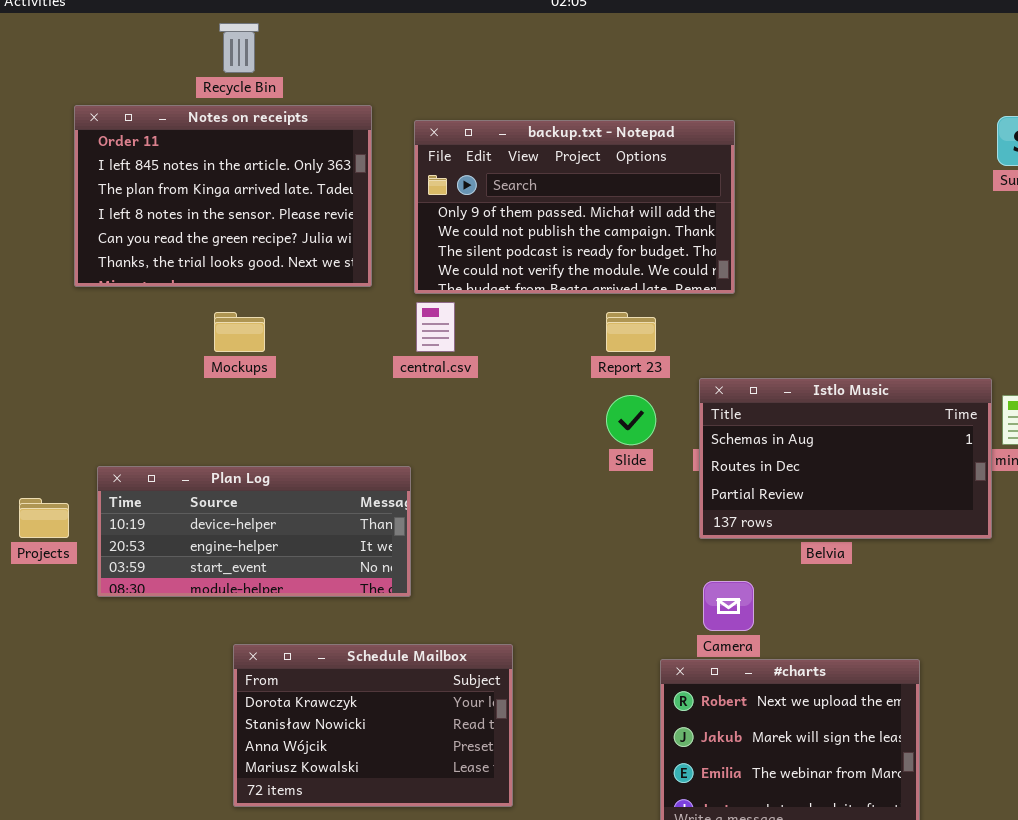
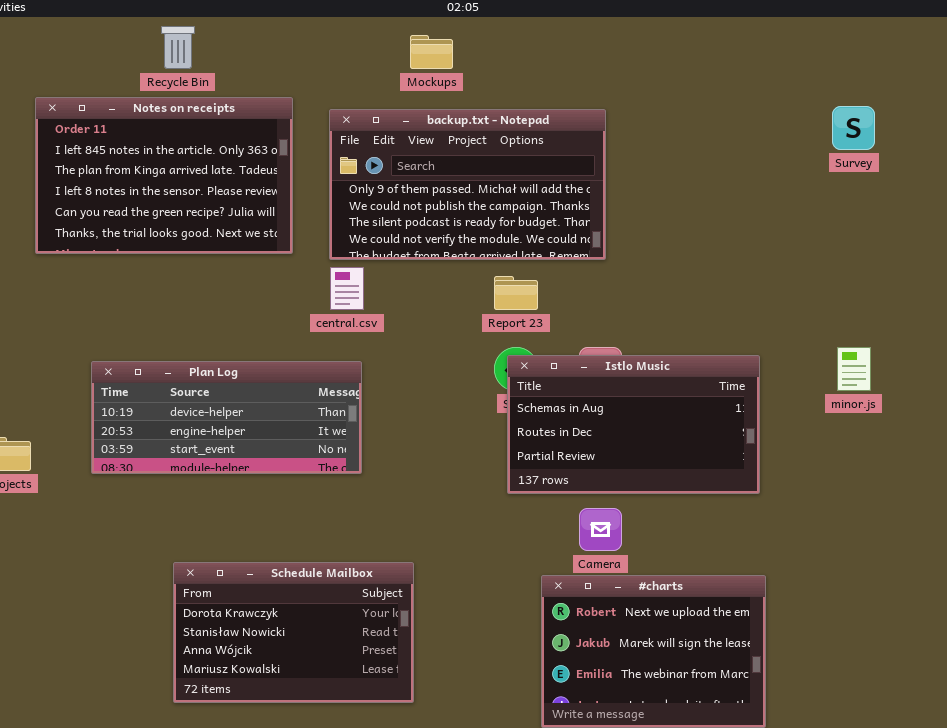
Mockups: [214,312,265,352] -> [410,35,453,69], moved
Istlo Music: [699,378,992,539] -> [507,355,760,494], moved
Plan Log: [97,466,411,597] -> [91,361,362,474], moved

